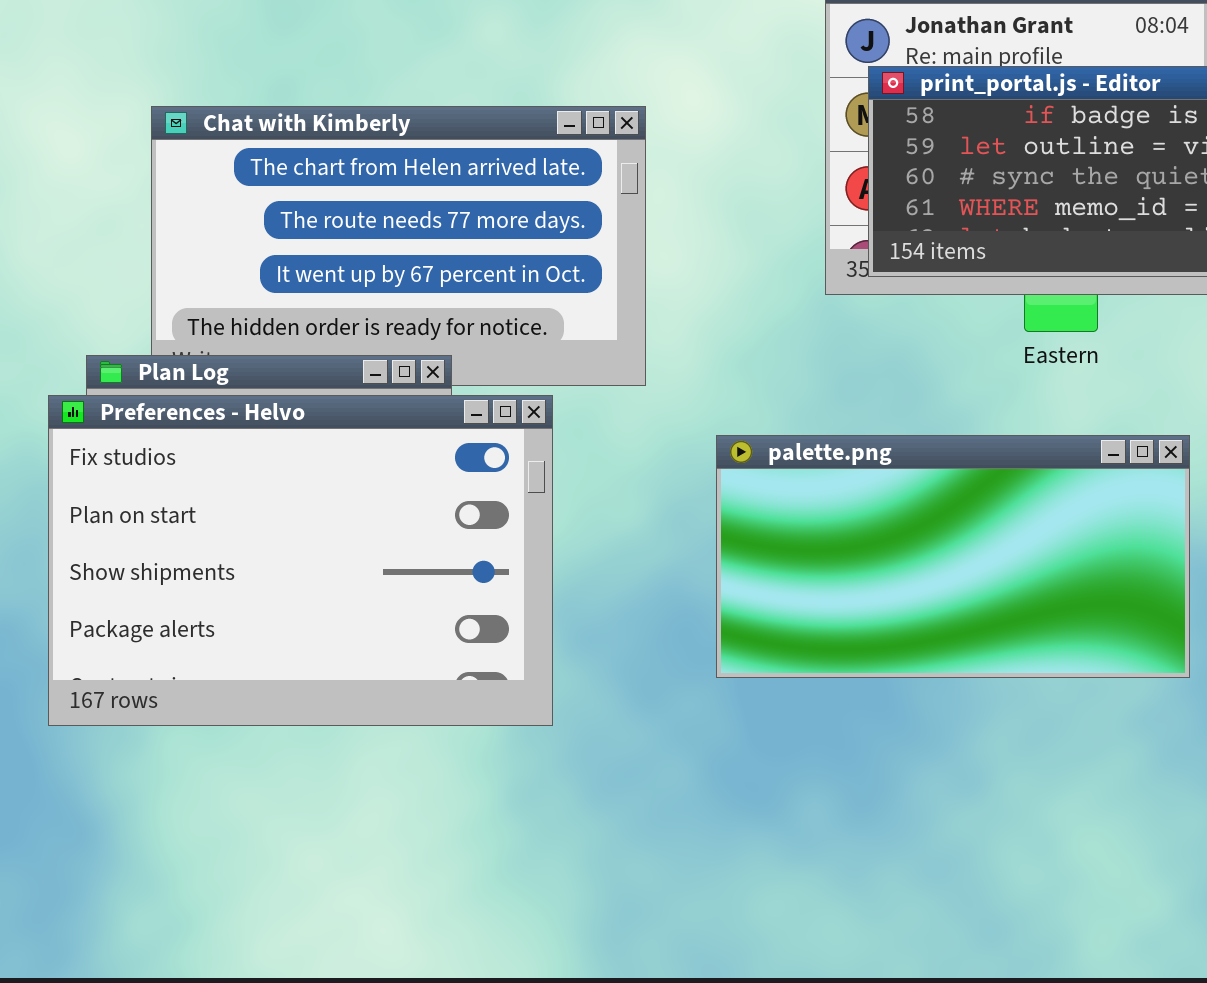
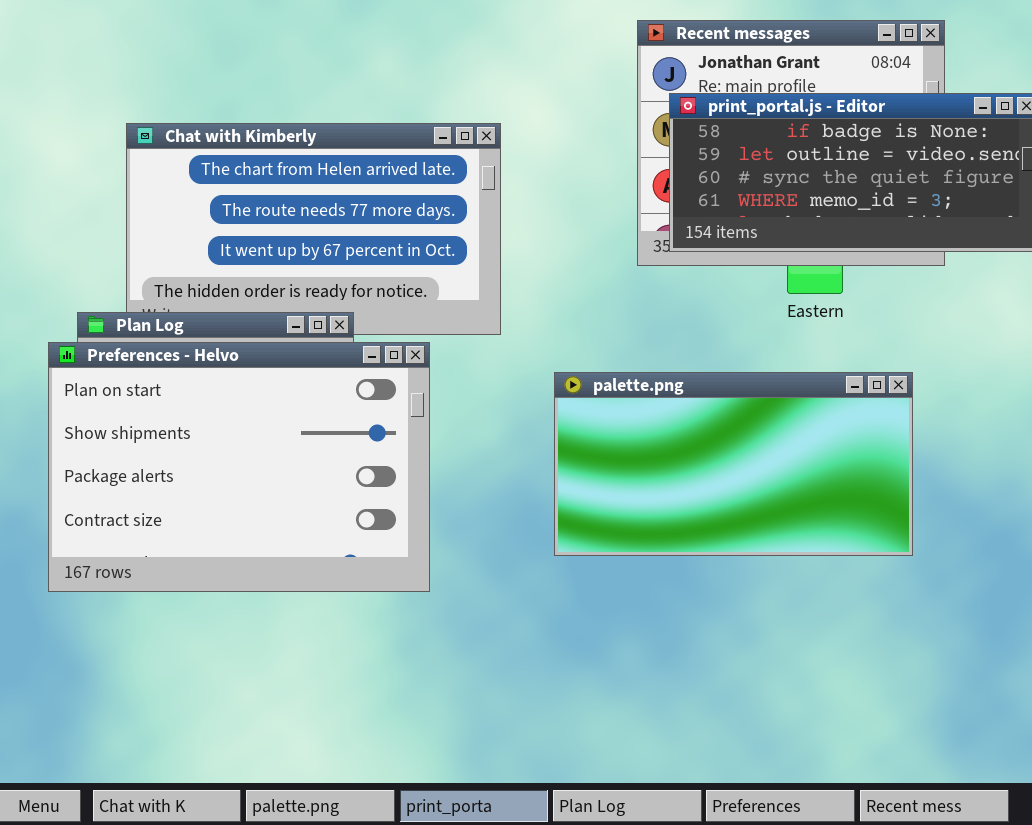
Preferences - Helvo: [48,395,553,726] -> [48,342,430,592], scrolled down 1 row

